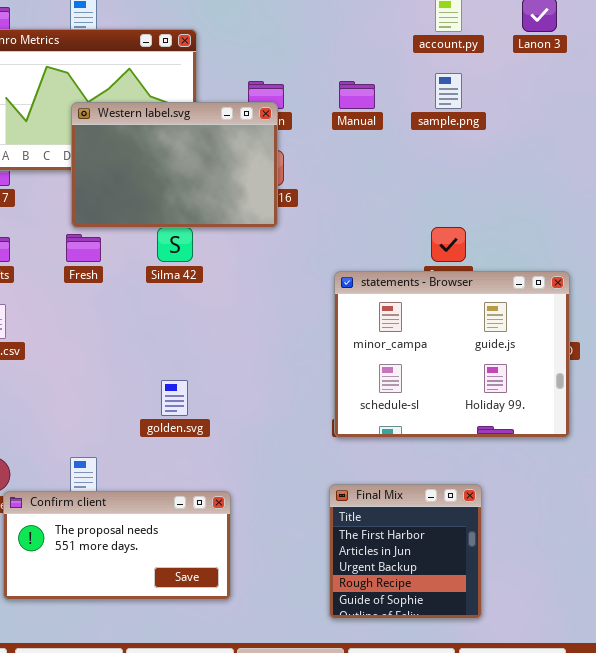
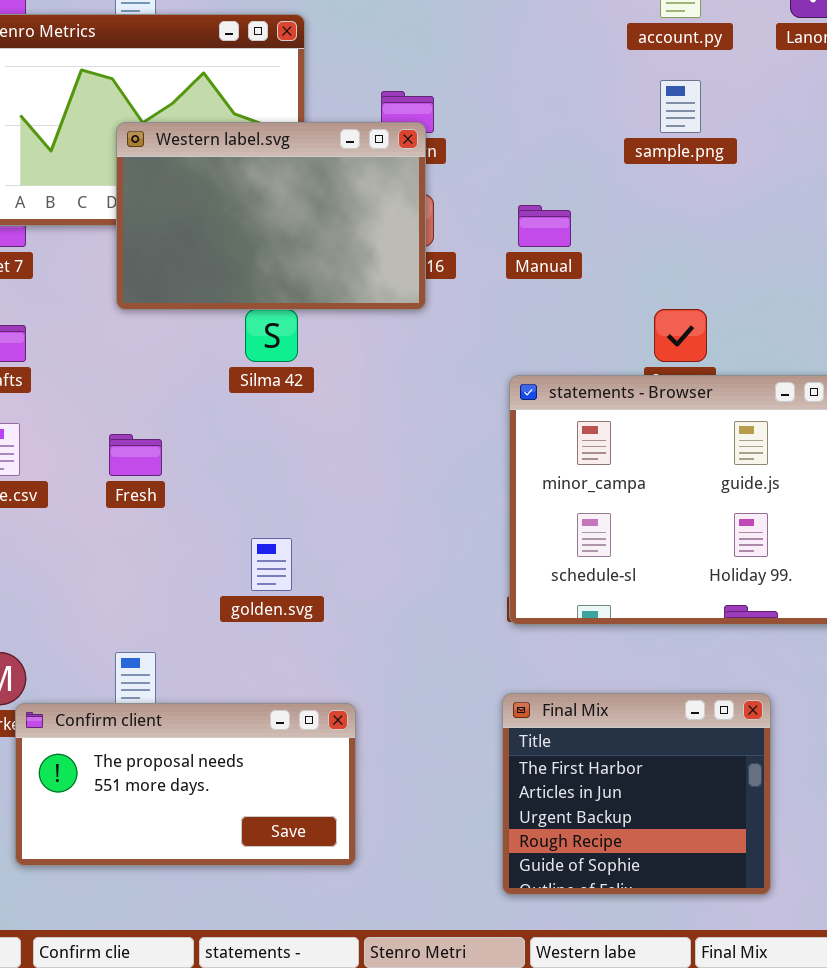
Manual: [339,81,375,109] -> [518,205,571,247], moved
Fresh: [66,234,101,262] -> [109,434,162,476], moved
Final Mix: [329,484,482,619] -> [502,693,771,895], resized

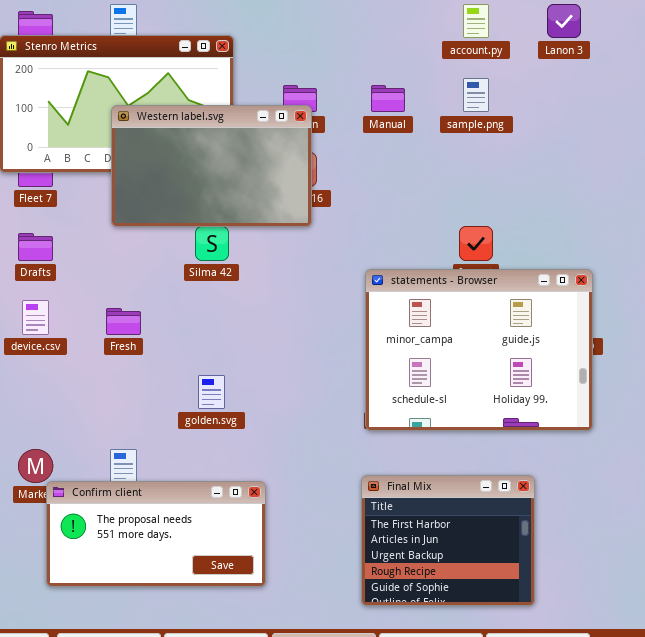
Manual: [518,205,571,247] -> [371,85,405,112], moved

